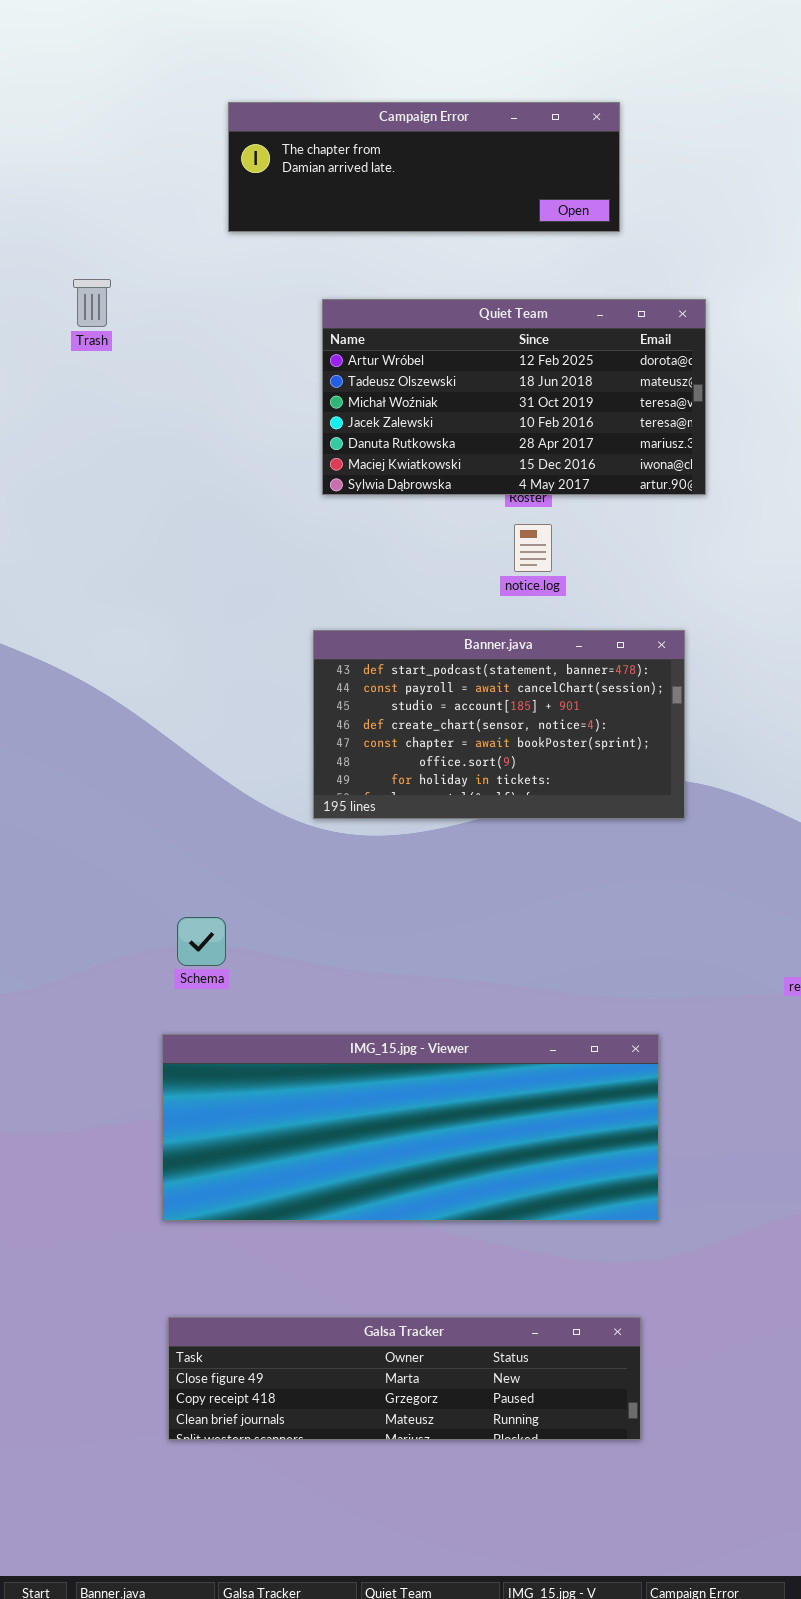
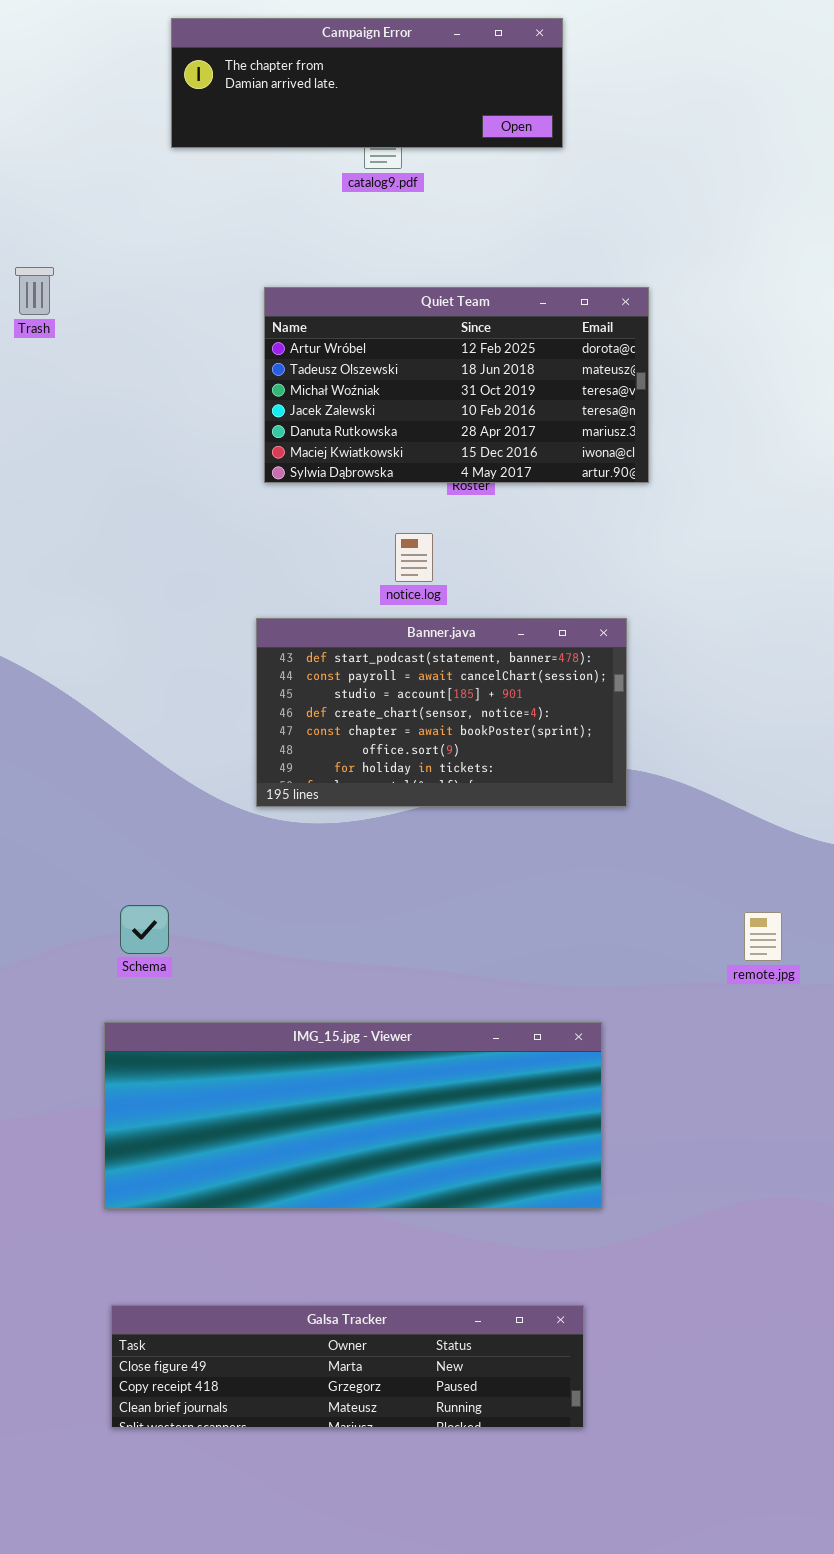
Campaign Error: [228,102,620,232] -> [171,18,563,148], moved
notice.log: [514,524,552,572] -> [395,533,433,582], moved

